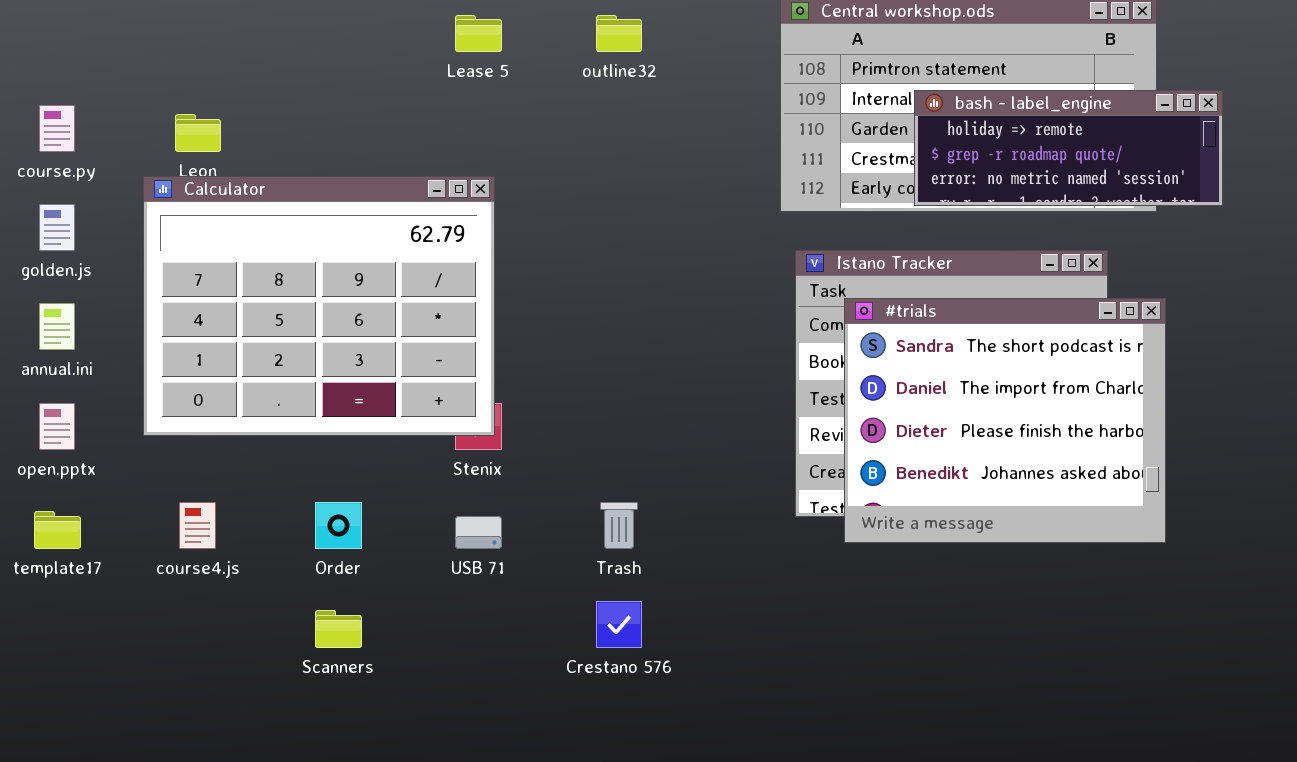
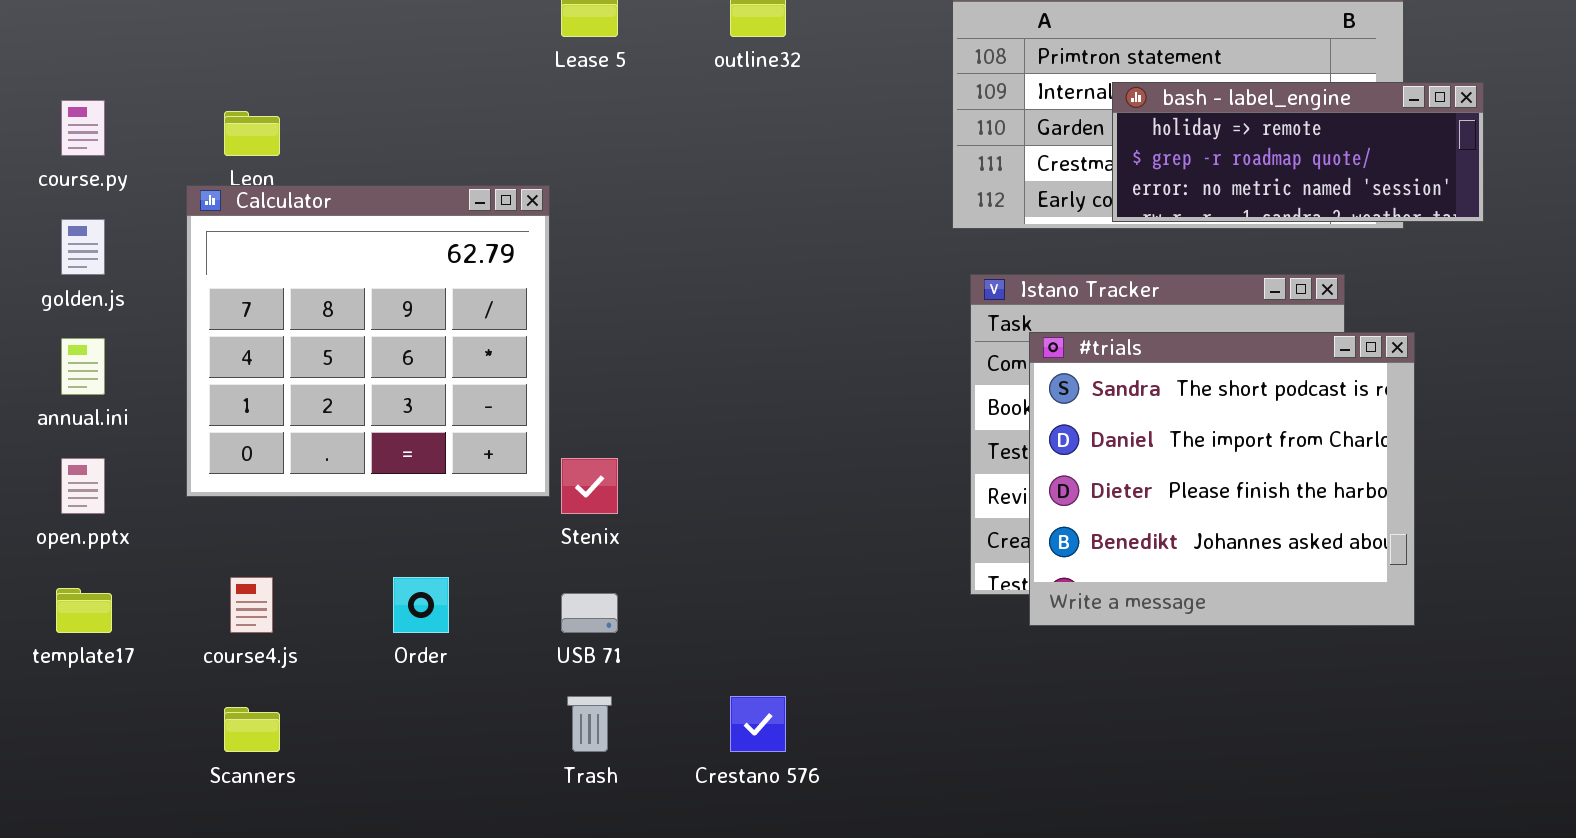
Calculator: [143,176,495,436] -> [186,185,550,497], resized
Trash: [600,502,638,549] -> [567,696,612,752], moved
Scanners: [315,610,362,648] -> [224,707,280,752], moved

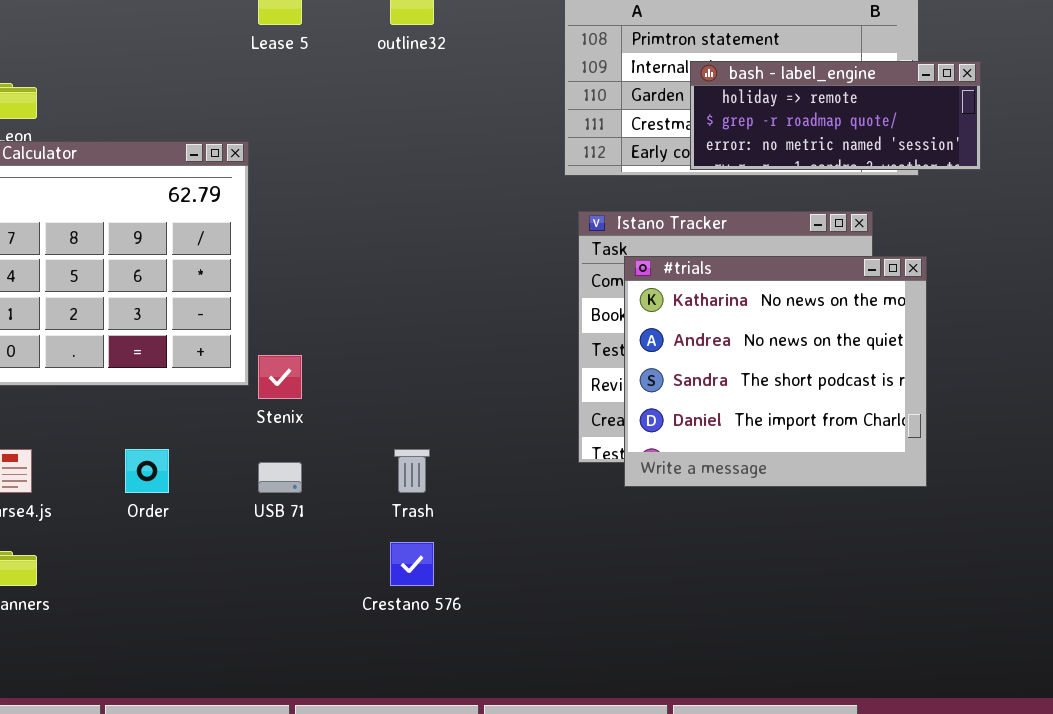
#trials: [1029,332,1415,626] -> [624,256,927,487], scrolled up 2 rows
Trash: [567,696,612,752] -> [394,449,430,493], moved

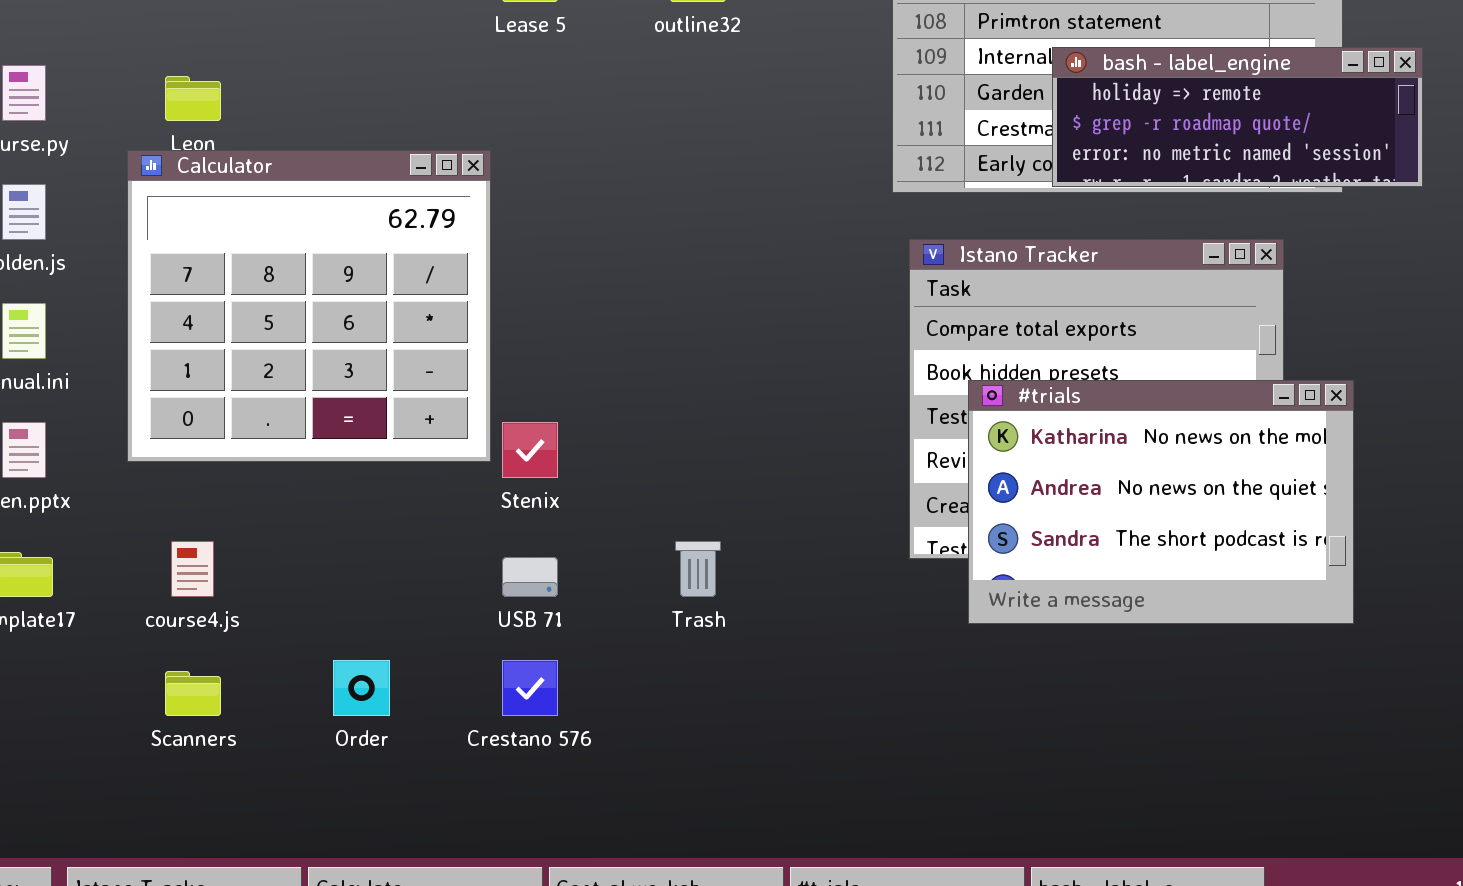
#trials: [624,256,927,487] -> [968,380,1354,624], moved, resized
Order: [125,449,169,493] -> [333,660,390,716], moved
Crestano 576: [390,542,434,586] -> [502,660,558,716], moved

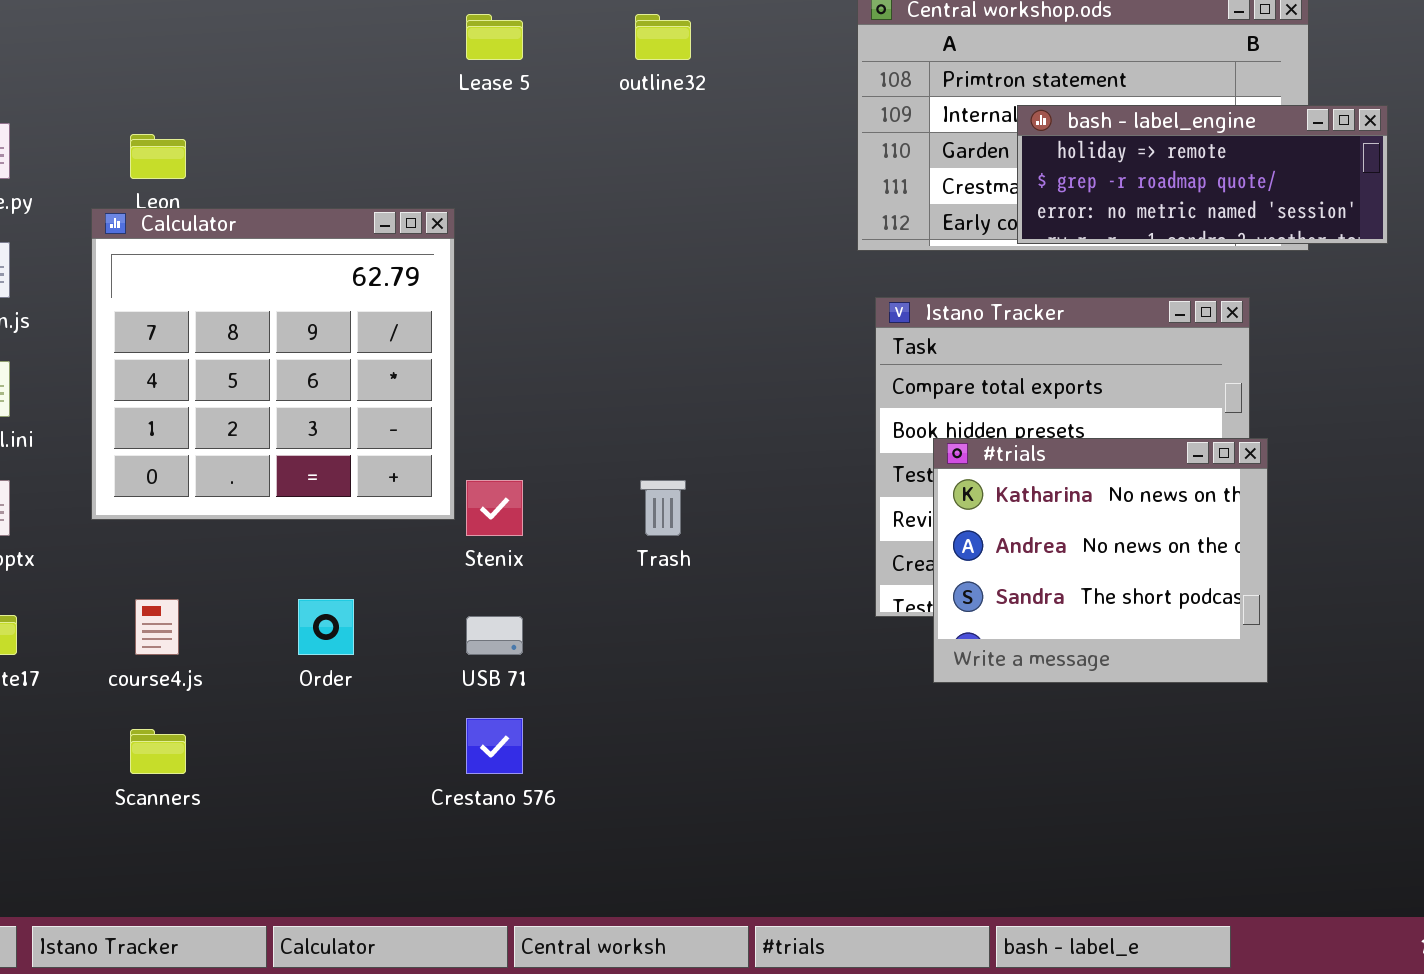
#trials: [968,380,1354,624] -> [933,438,1268,683], resized
Trash: [675,541,721,597] -> [640,480,686,536], moved
Order: [333,660,390,716] -> [298,599,354,655], moved

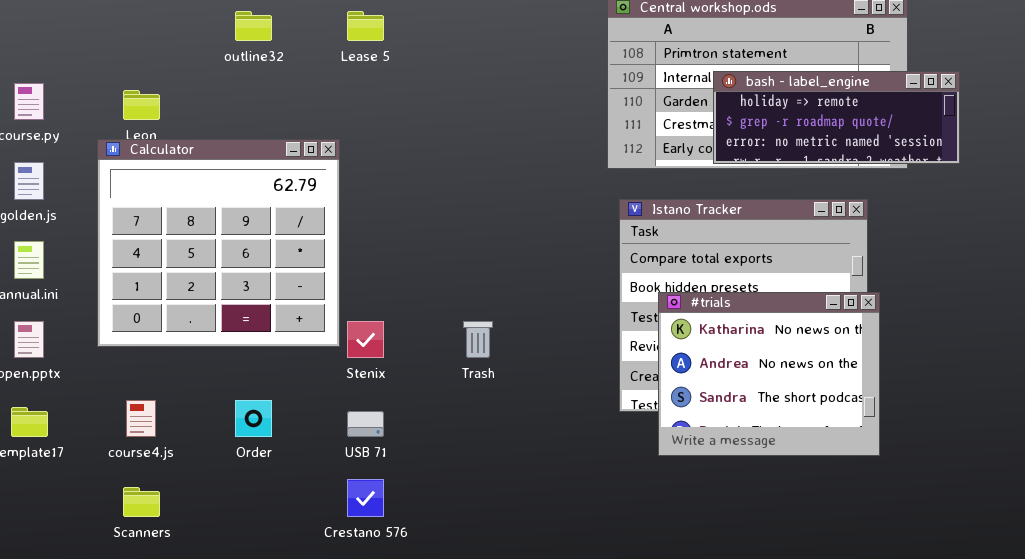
outline32: [635,14,691,60] -> [235,11,272,41], moved

